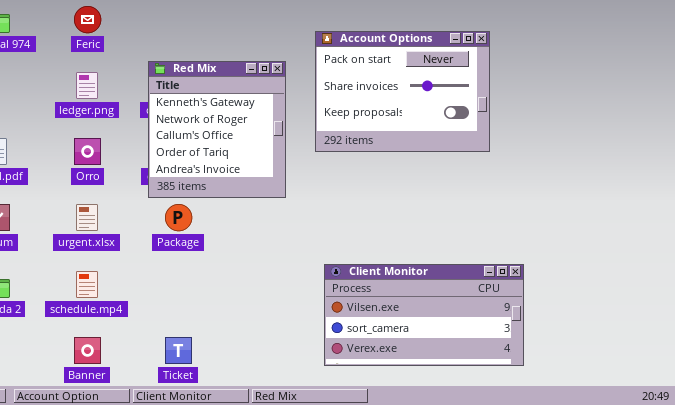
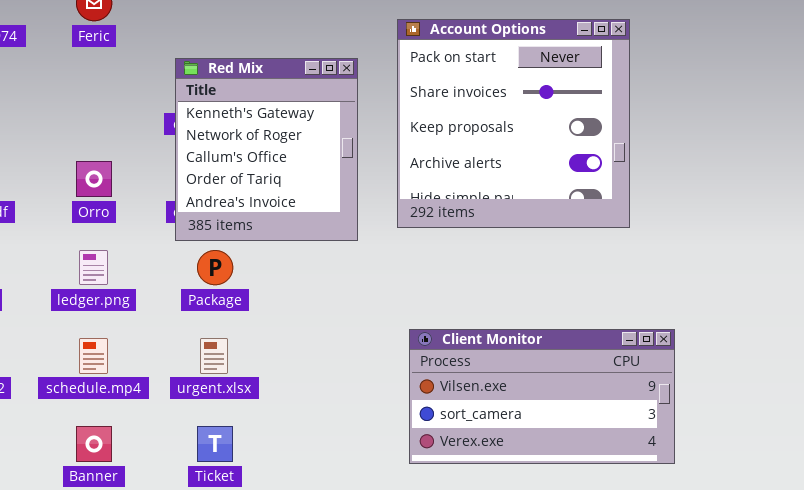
Account Options: [315,31,490,152] -> [397,19,630,228], resized
ledger.png: [76,72,98,99] -> [79,250,108,285], moved
urgent.xlsx: [76,204,98,231] -> [200,338,228,374], moved

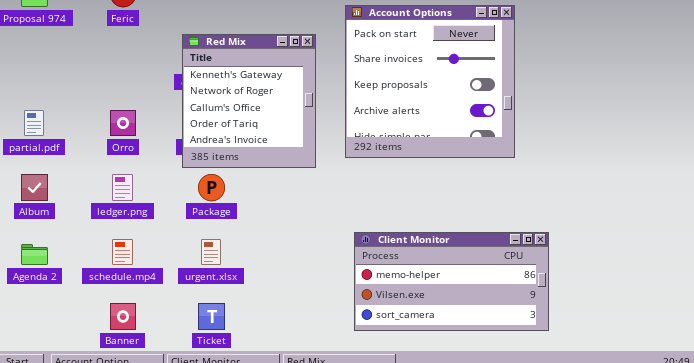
Client Monitor: [409,329,675,464] -> [354,232,549,331], scrolled up 1 row

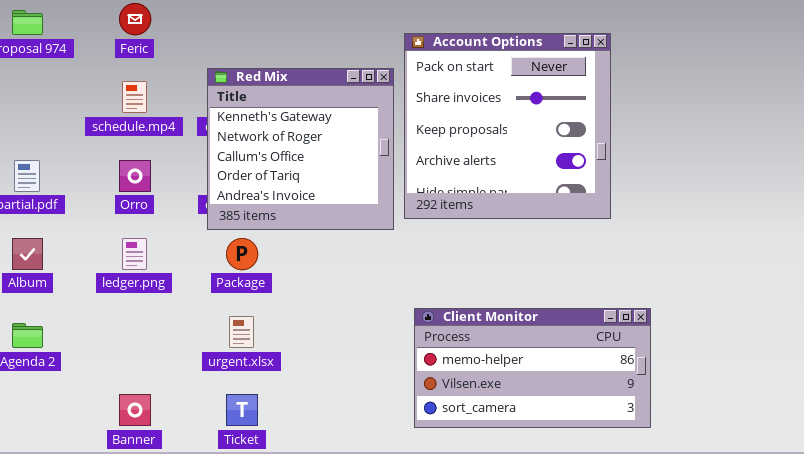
Red Mix: [182,34,316,168] -> [207,68,394,230], resized
schedule.mp4: [112,239,133,265] -> [122,81,147,113], moved

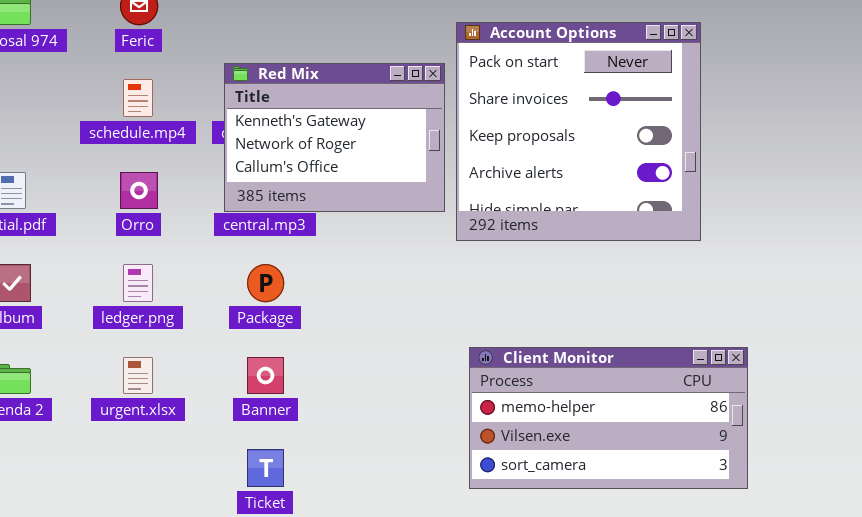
Red Mix: [207,68,394,230] -> [224,63,445,212], resized
urgent.xlsx: [229,316,254,348] -> [123,357,153,394], moved
Banner: [119,394,151,426] -> [247,357,284,394], moved

